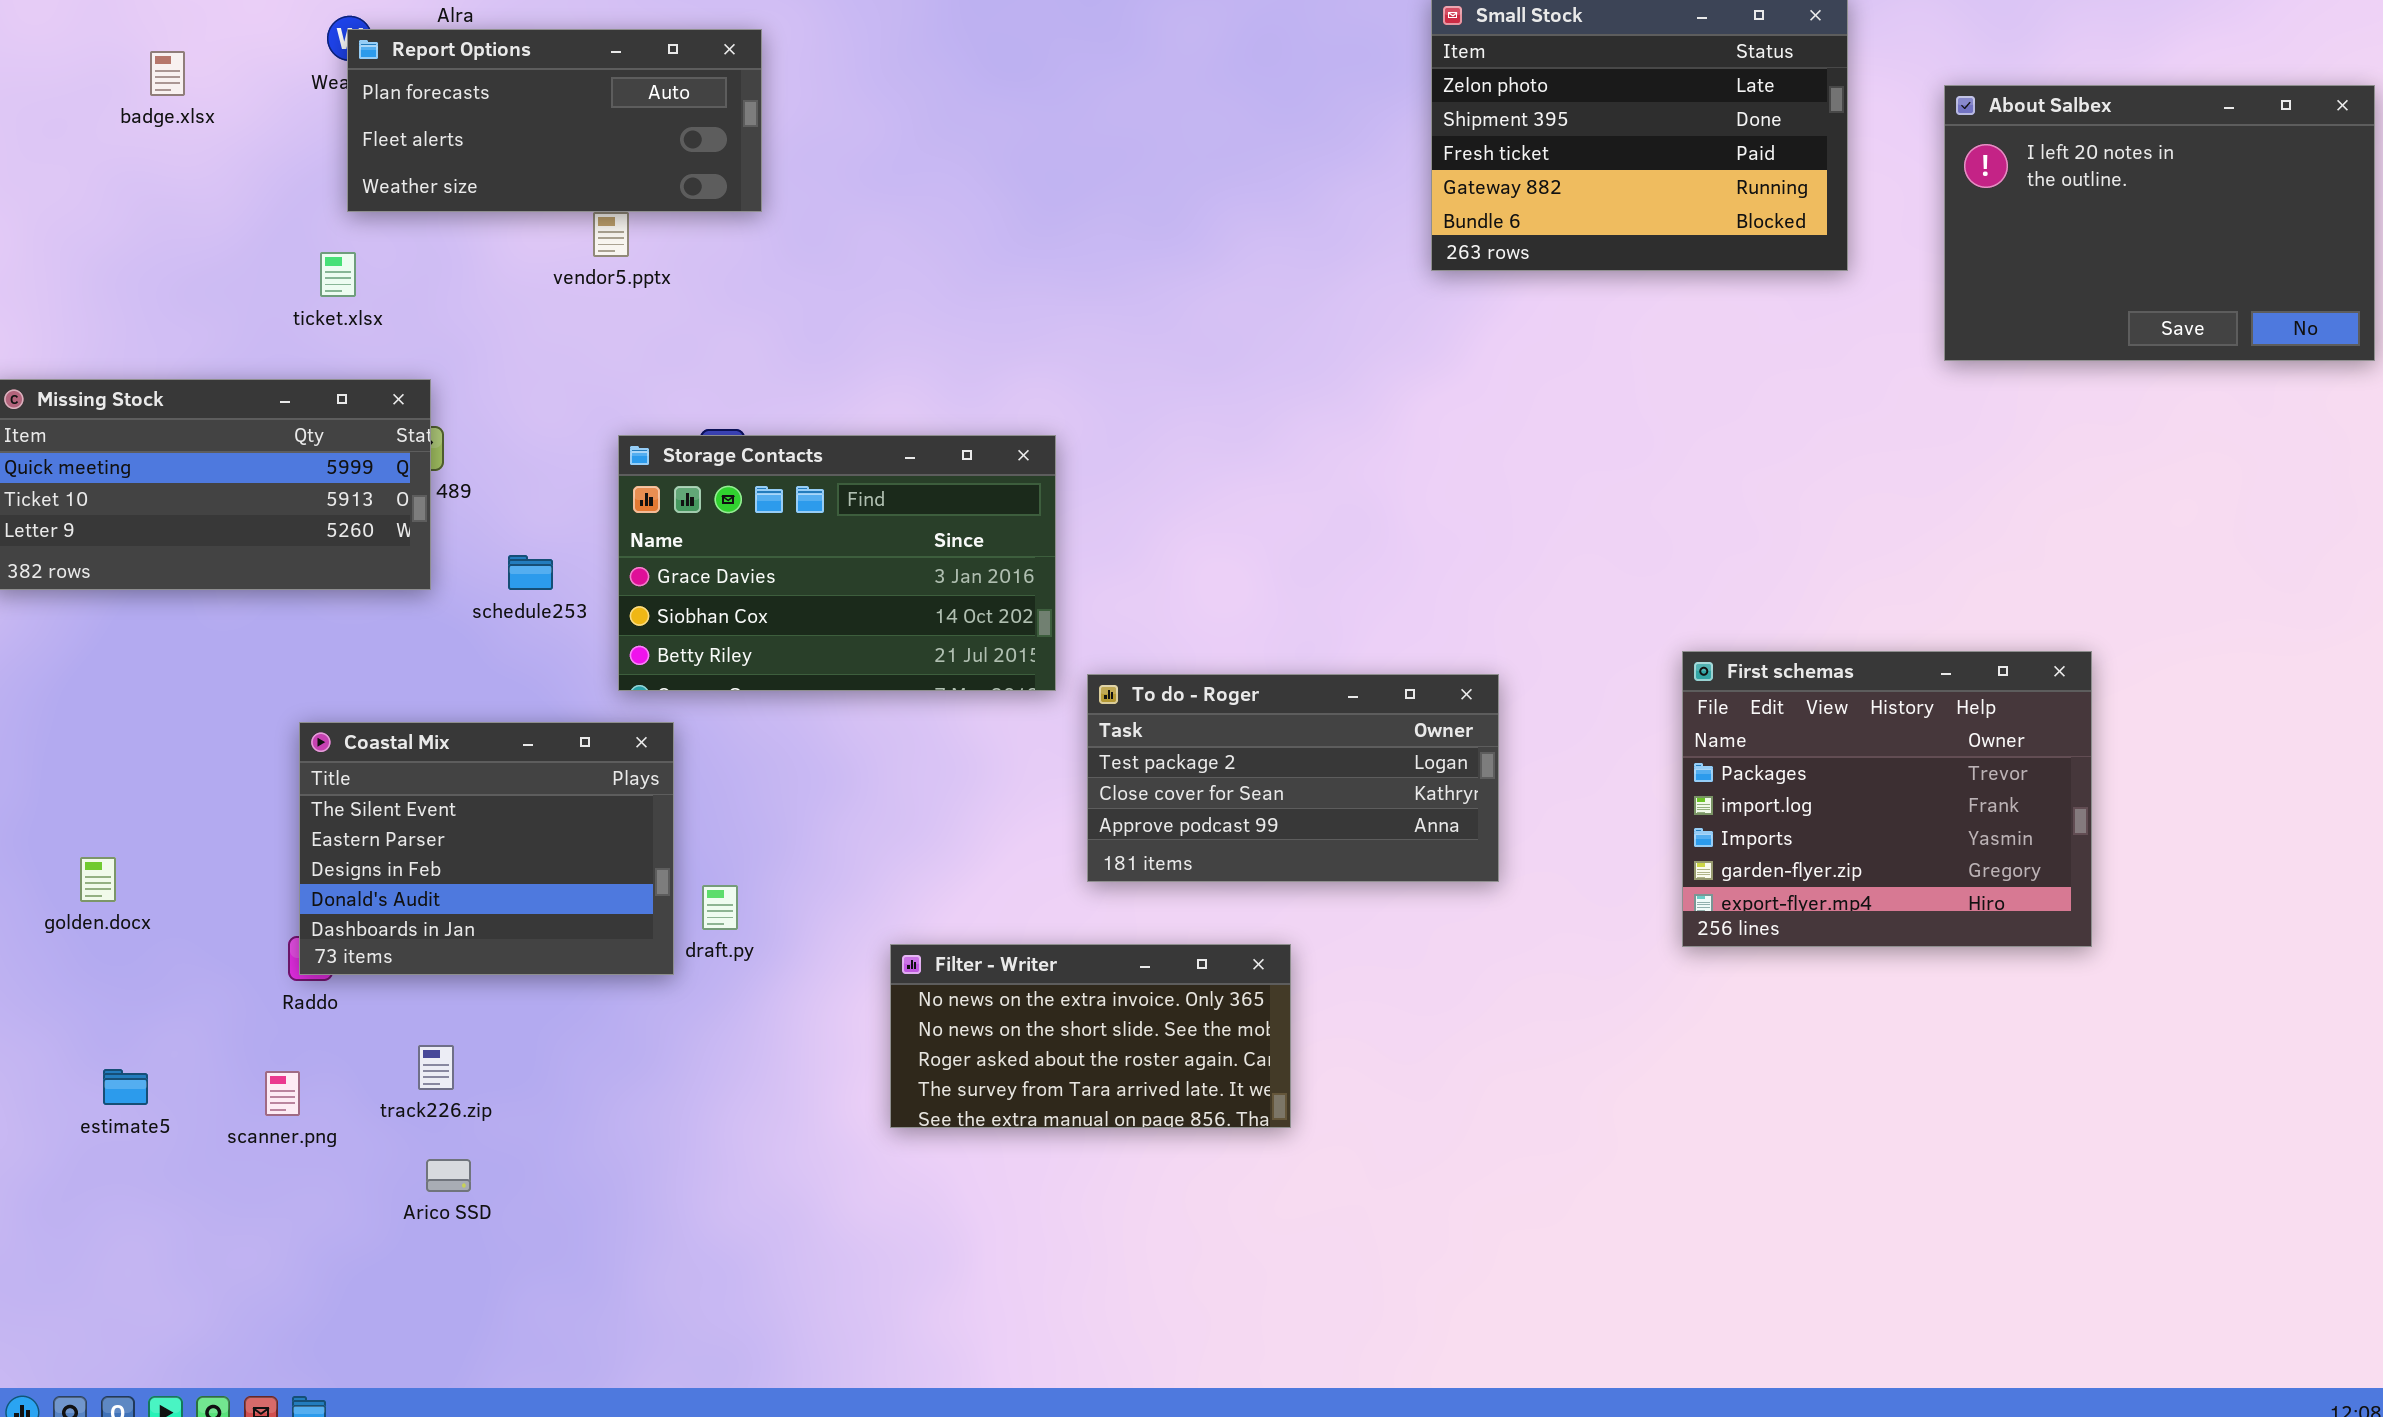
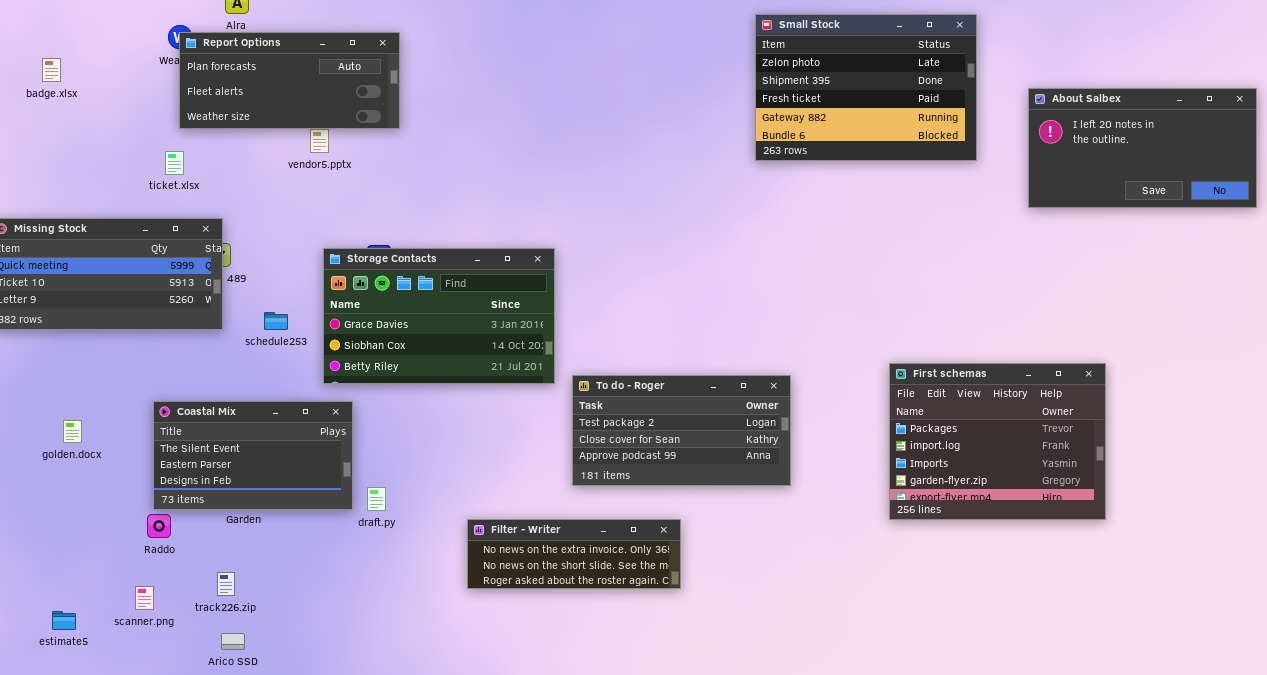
badge.xlsx: [150,51,185,96] -> [42,58,61,82], moved
About Salbex: [1944,85,2375,361] -> [1028,88,1257,208], resized
Coastal Mix: [299,722,674,975] -> [153,401,353,510], resized
golden.docx: [80,857,116,902] -> [63,420,82,443], moved
Filter - Writer: [890,944,1291,1128] -> [467,519,681,589], resized
estimate5: [103,1069,148,1105] -> [52,611,76,630], moved

